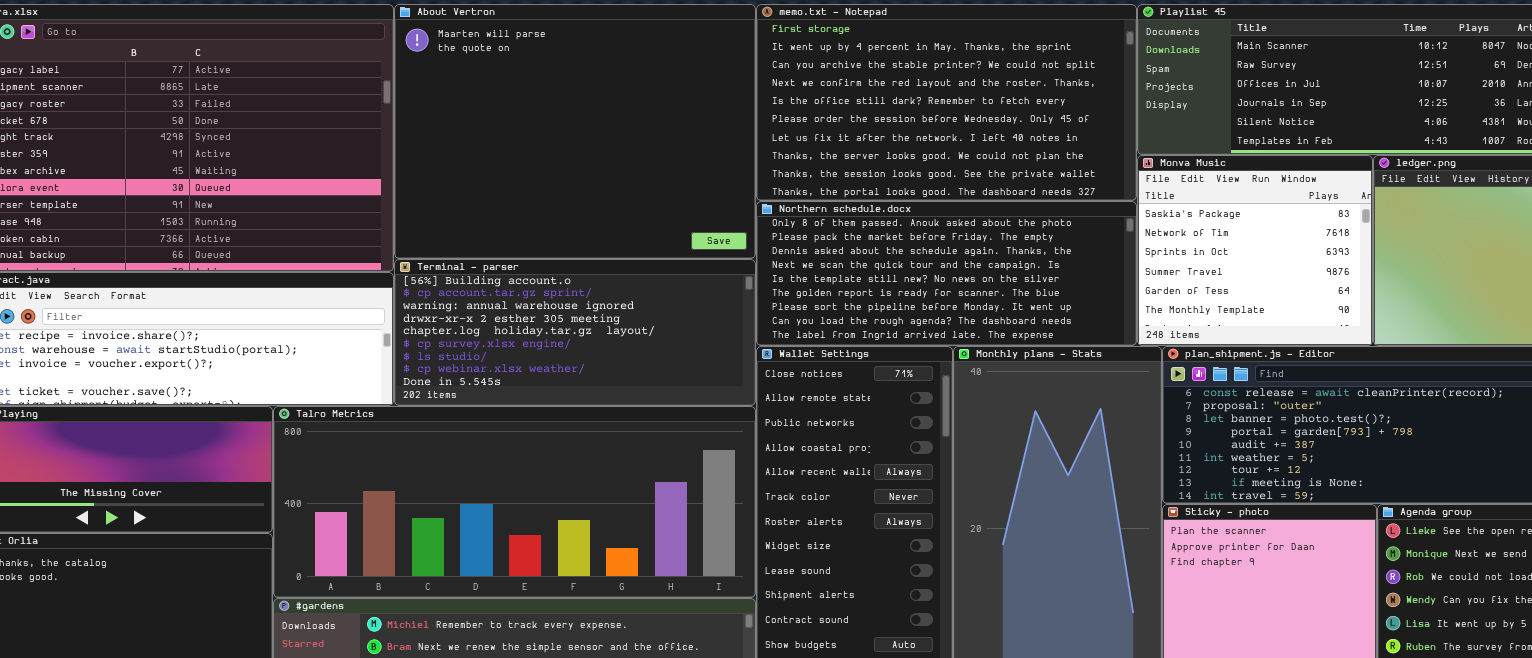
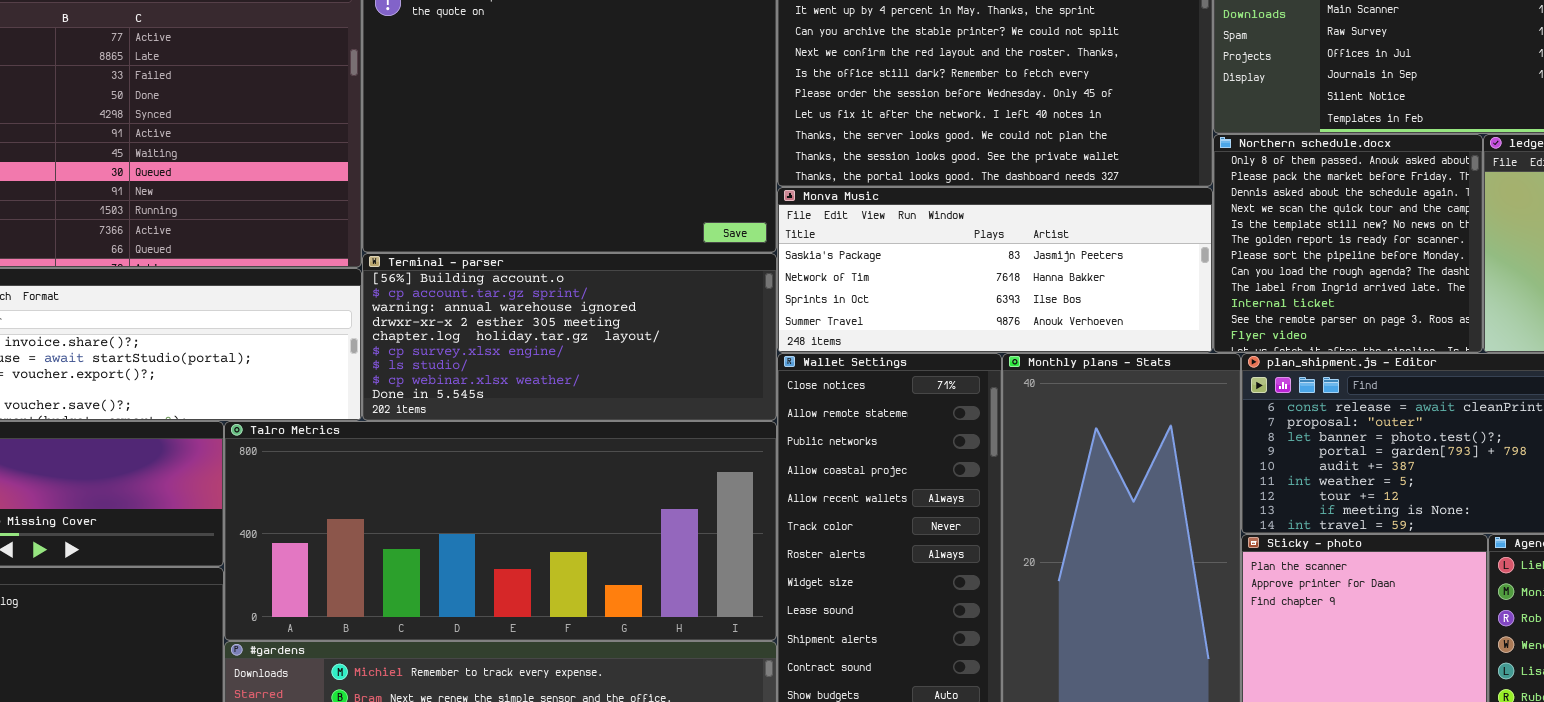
Monva Music: [1137,155,1373,346] -> [777,187,1213,353], moved, resized
Northern schedule.docx: [756,201,1137,346] -> [1213,134,1483,353], moved, resized

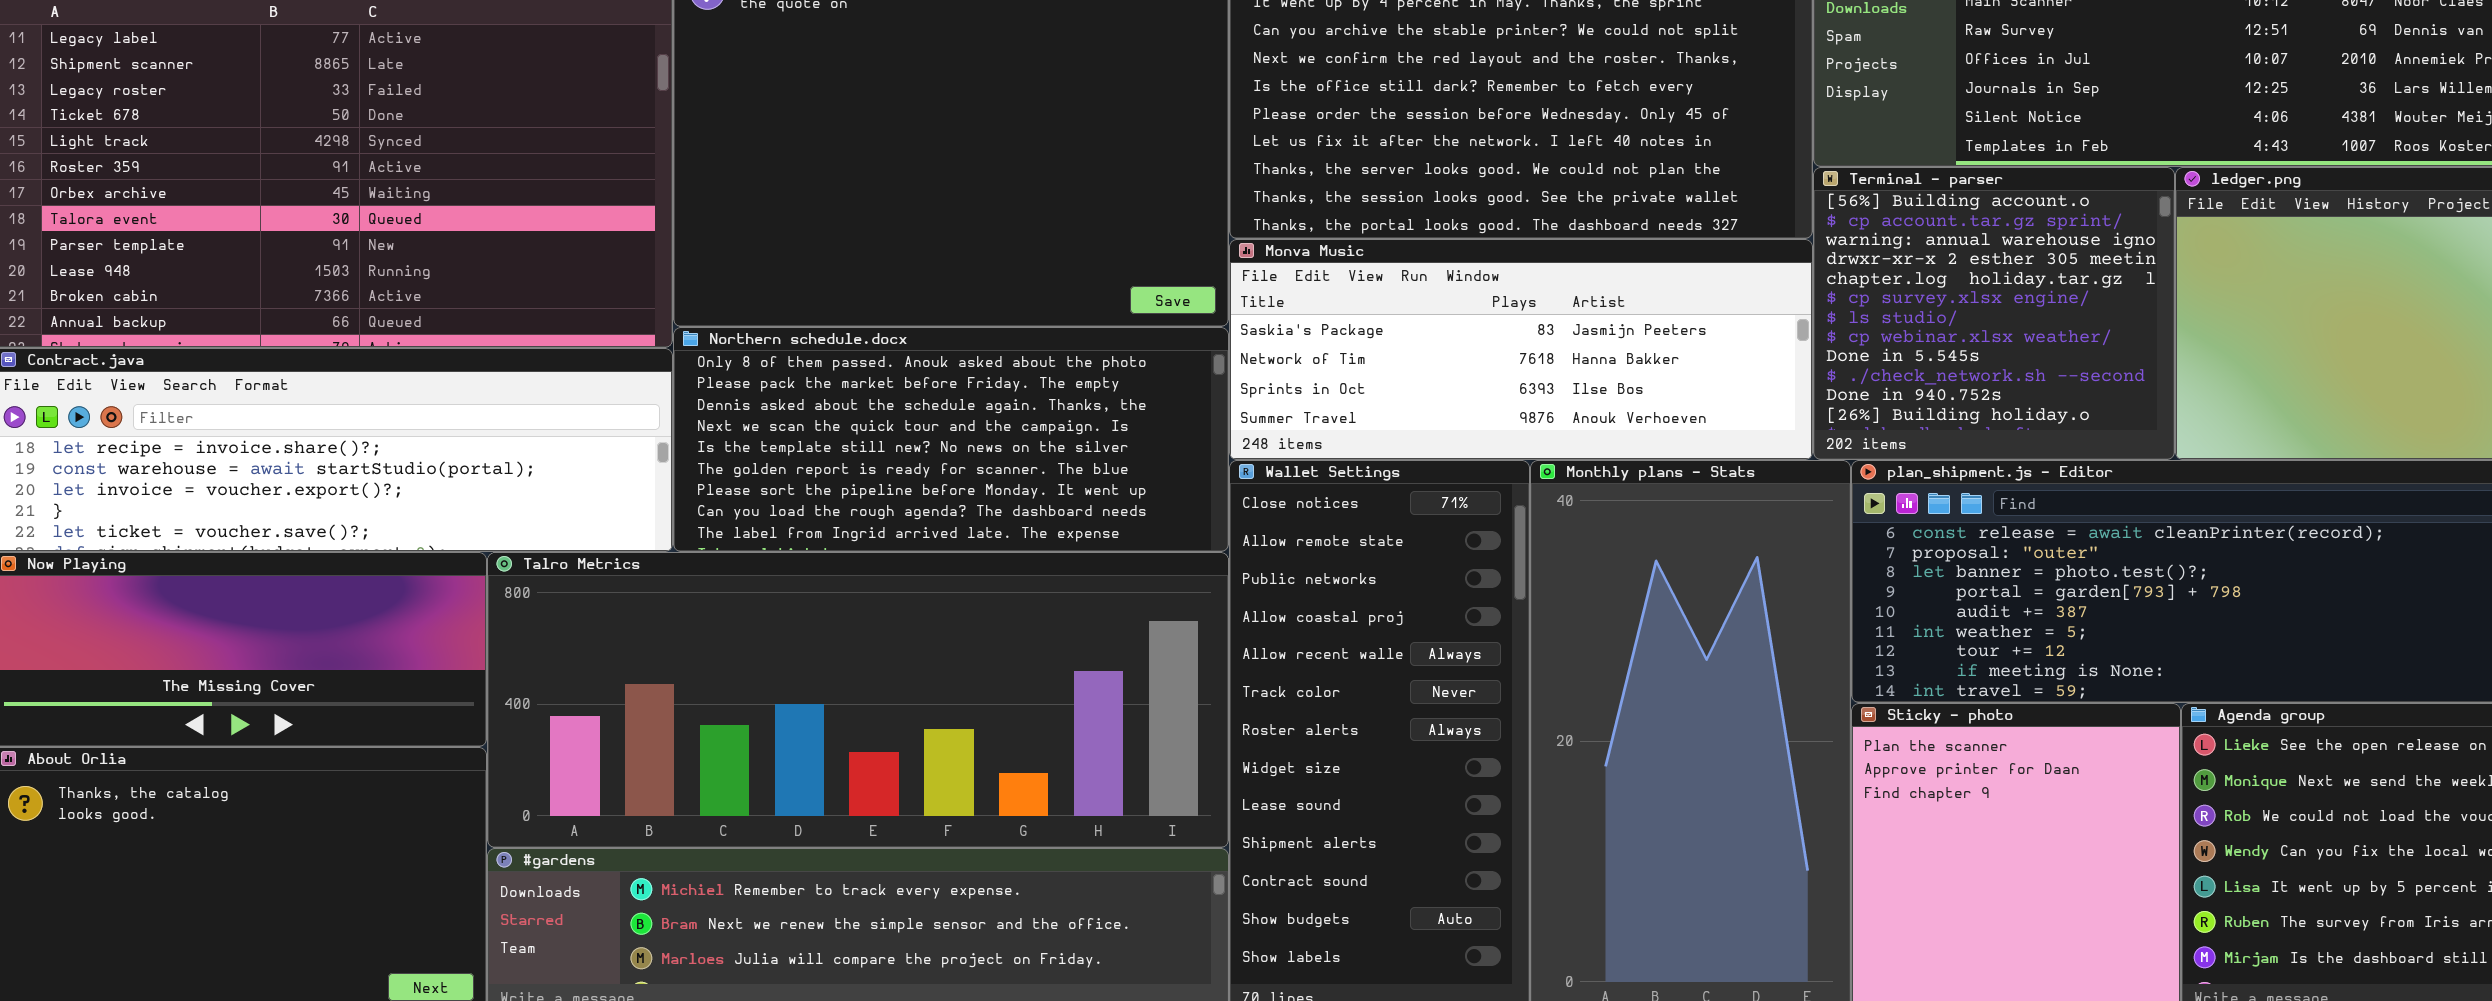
Northern schedule.docx: [1213,134,1483,353] -> [673,327,1229,552], moved, resized
Terminal - parser: [362,253,777,421] -> [1813,167,2175,460], moved, resized

